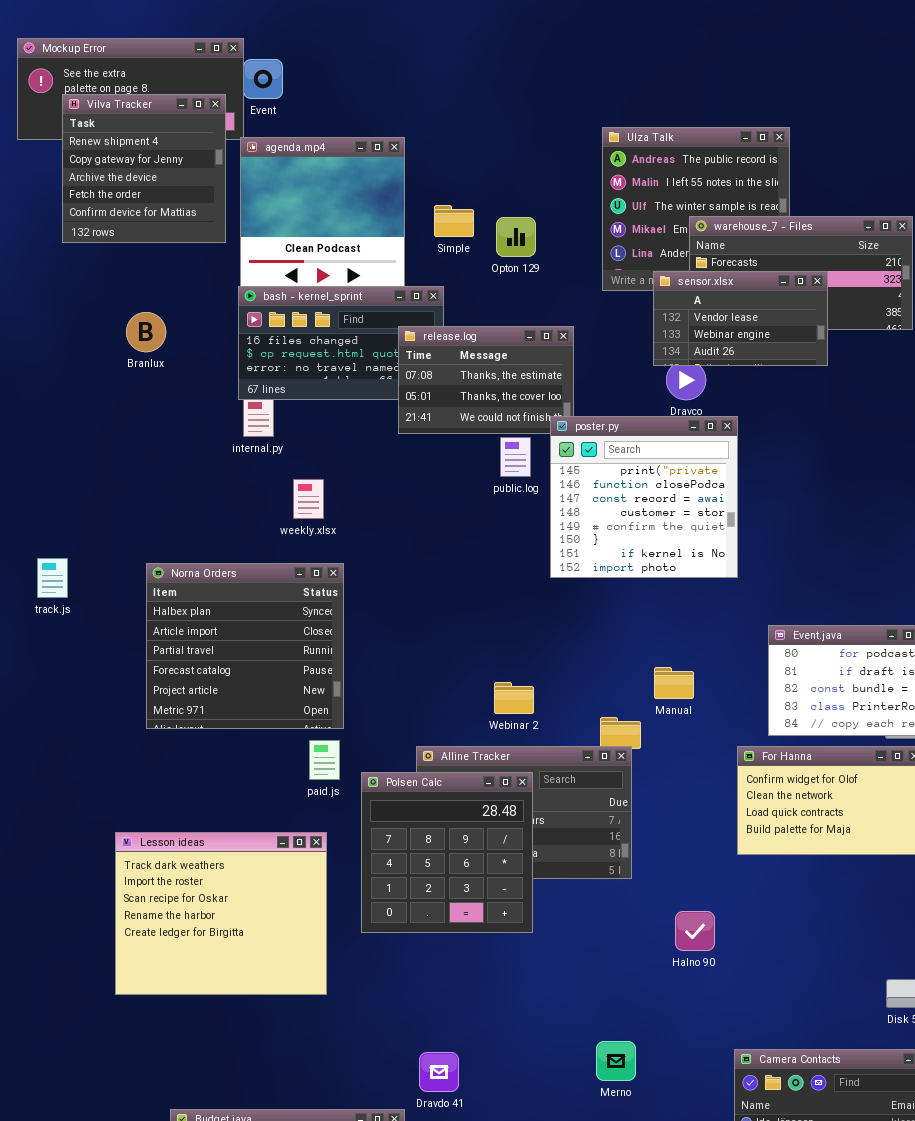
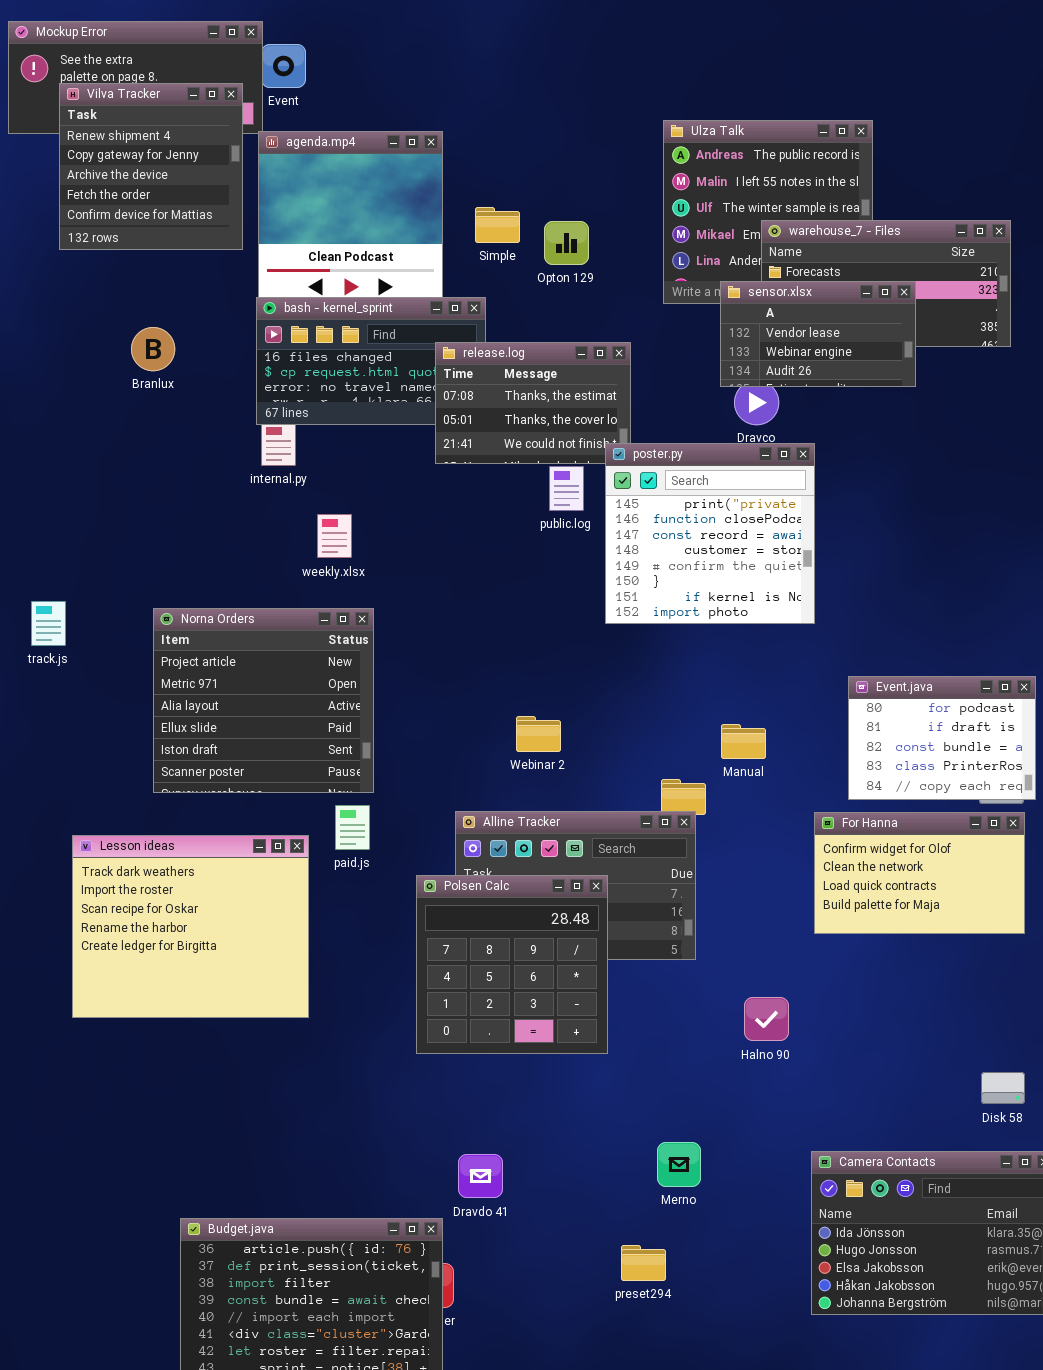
Norna Orders: [146,563,344,729] -> [153,608,374,793], scrolled down 4 rows
Webinar 2: [494,682,534,714] -> [516,716,561,752], moved
Polsen Calc: [361,772,533,933] -> [416,875,608,1054], moved
Lesson ideas: [115,832,327,995] -> [72,835,309,1018], moved

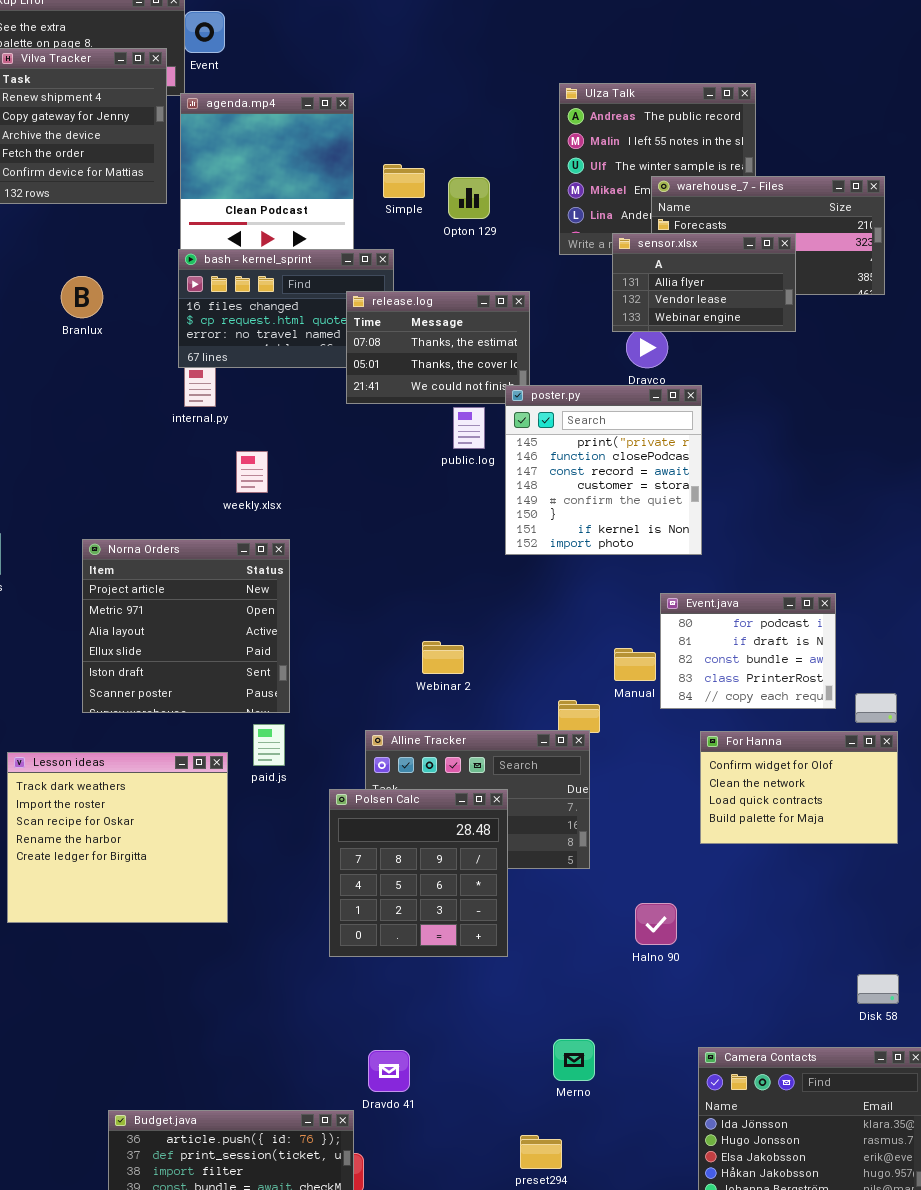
sensor.xlsx: [720,281,916,387] -> [612,233,796,332], scrolled up 1 row
Event.java: [848,676,1036,800] -> [660,593,836,709], moved

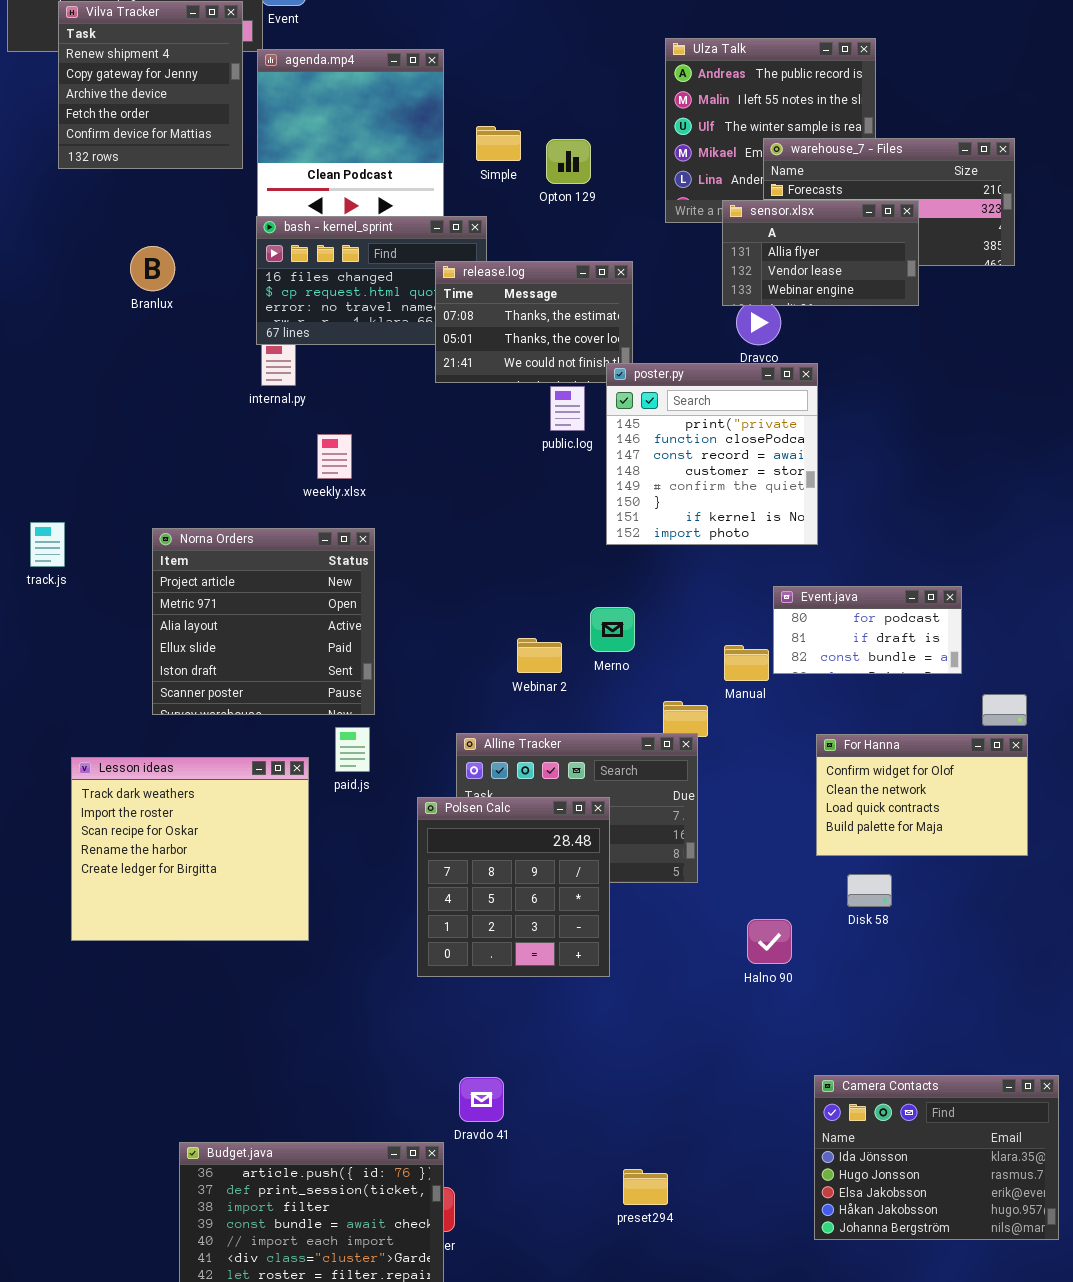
Event.java: [660,593,836,709] -> [773,586,962,674], resized
Disk 58: [857,974,899,1004] -> [847,874,892,907], moved
Merno: [553,1039,595,1081] -> [590,607,635,652], moved

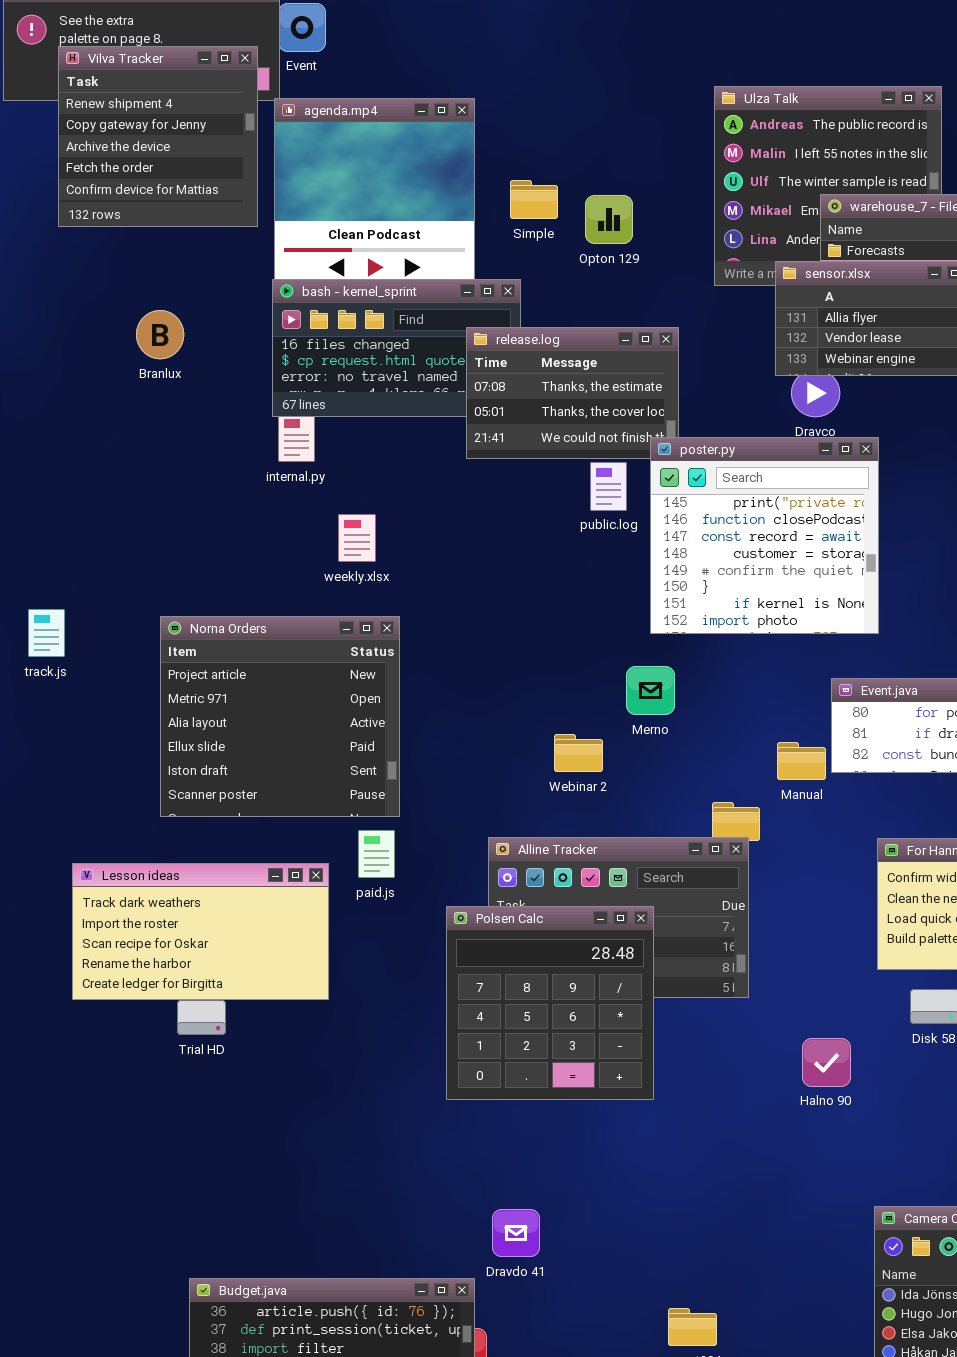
Merno: [590,607,635,652] -> [626,666,675,715], moved
Lesson ideas: [71,757,309,941] -> [72,863,329,1000], resized

